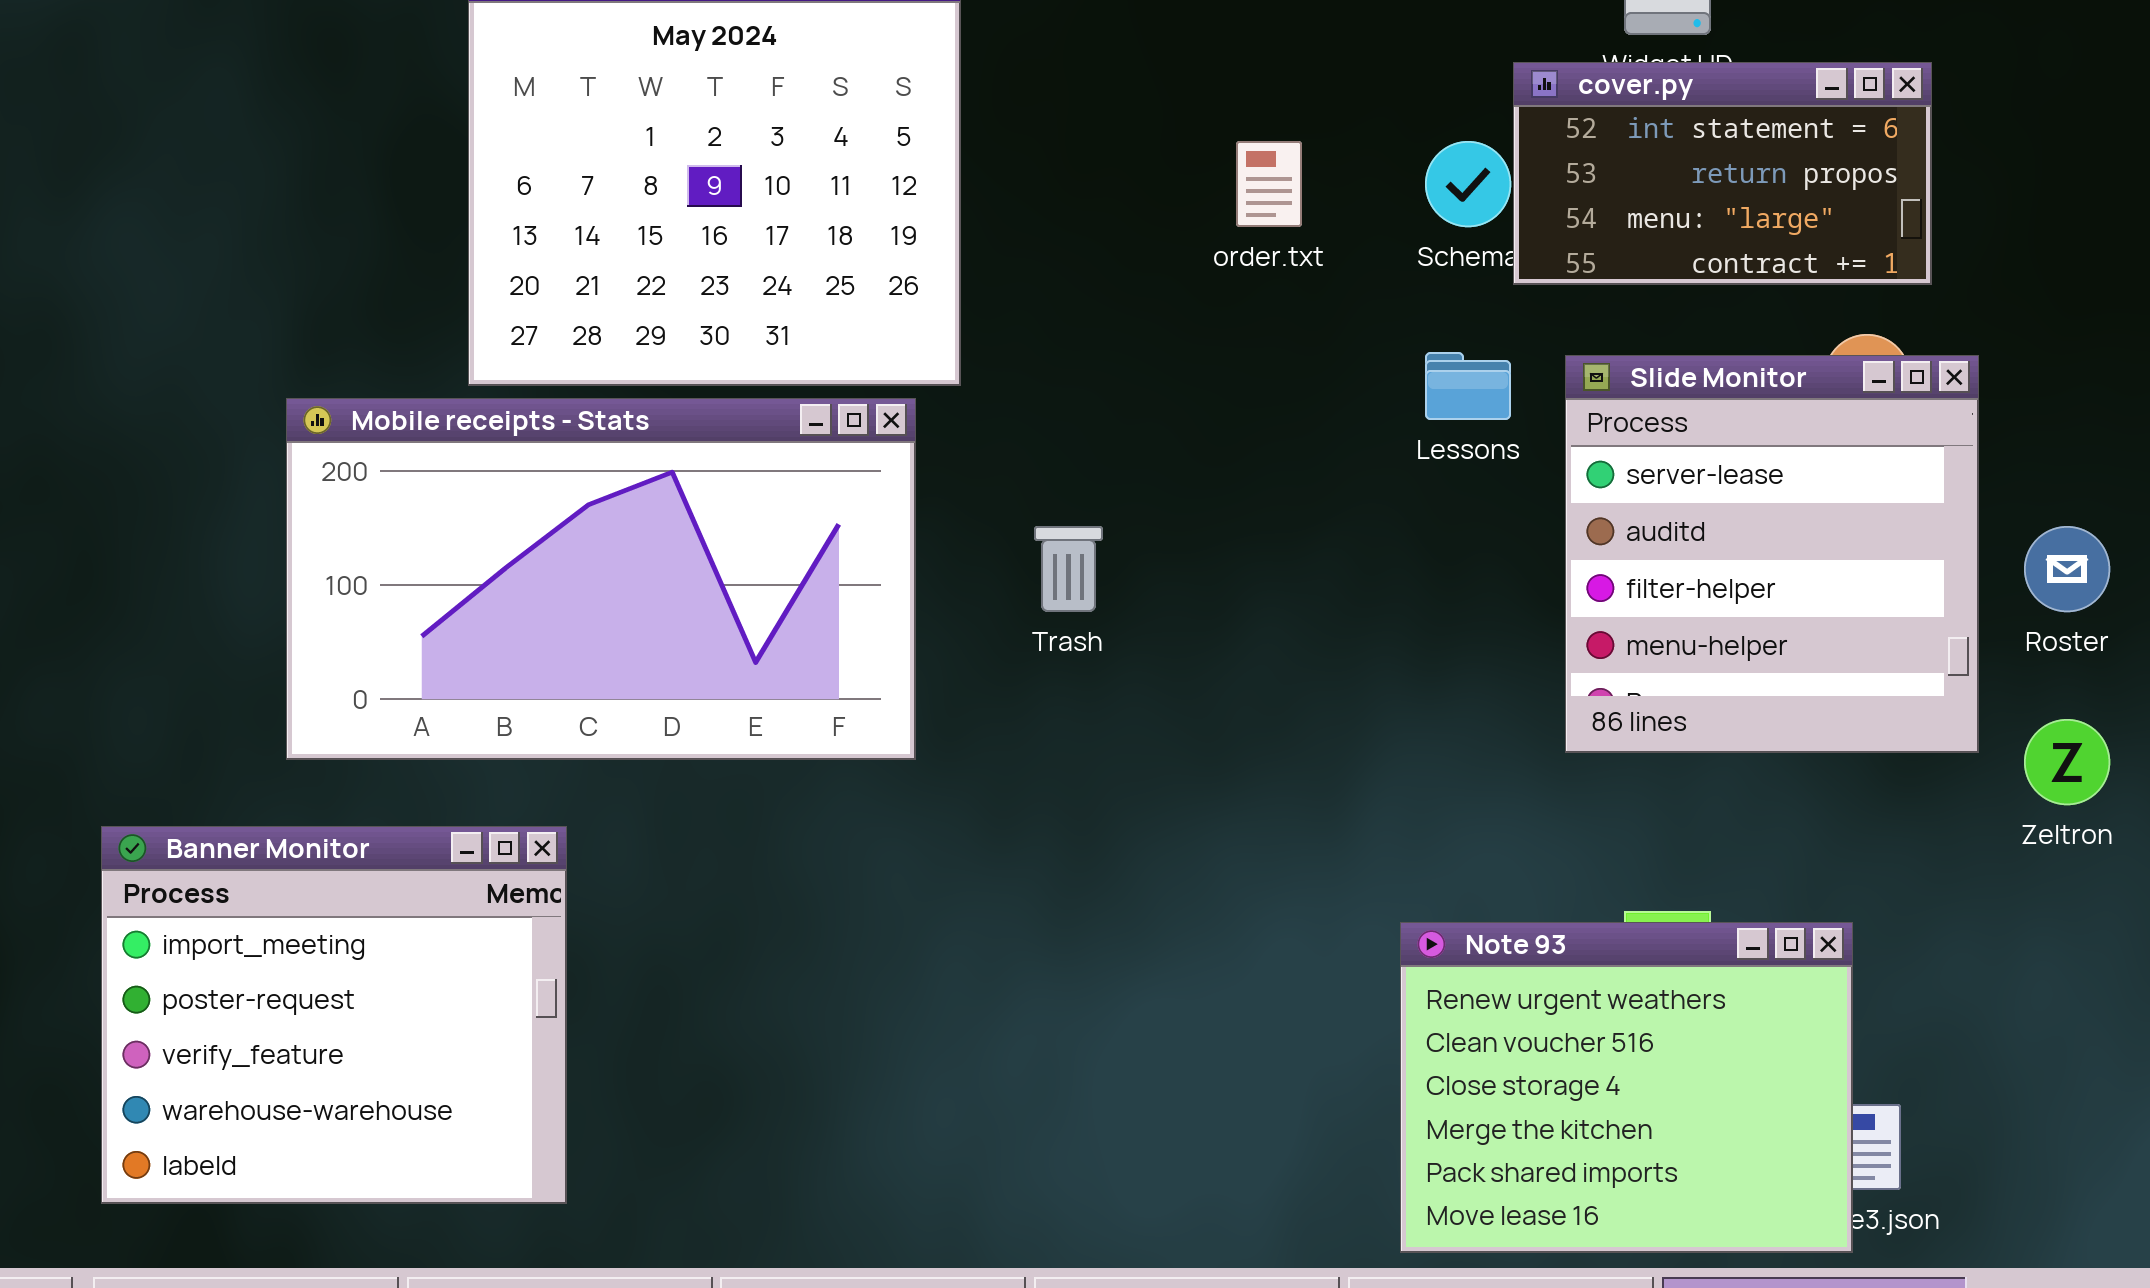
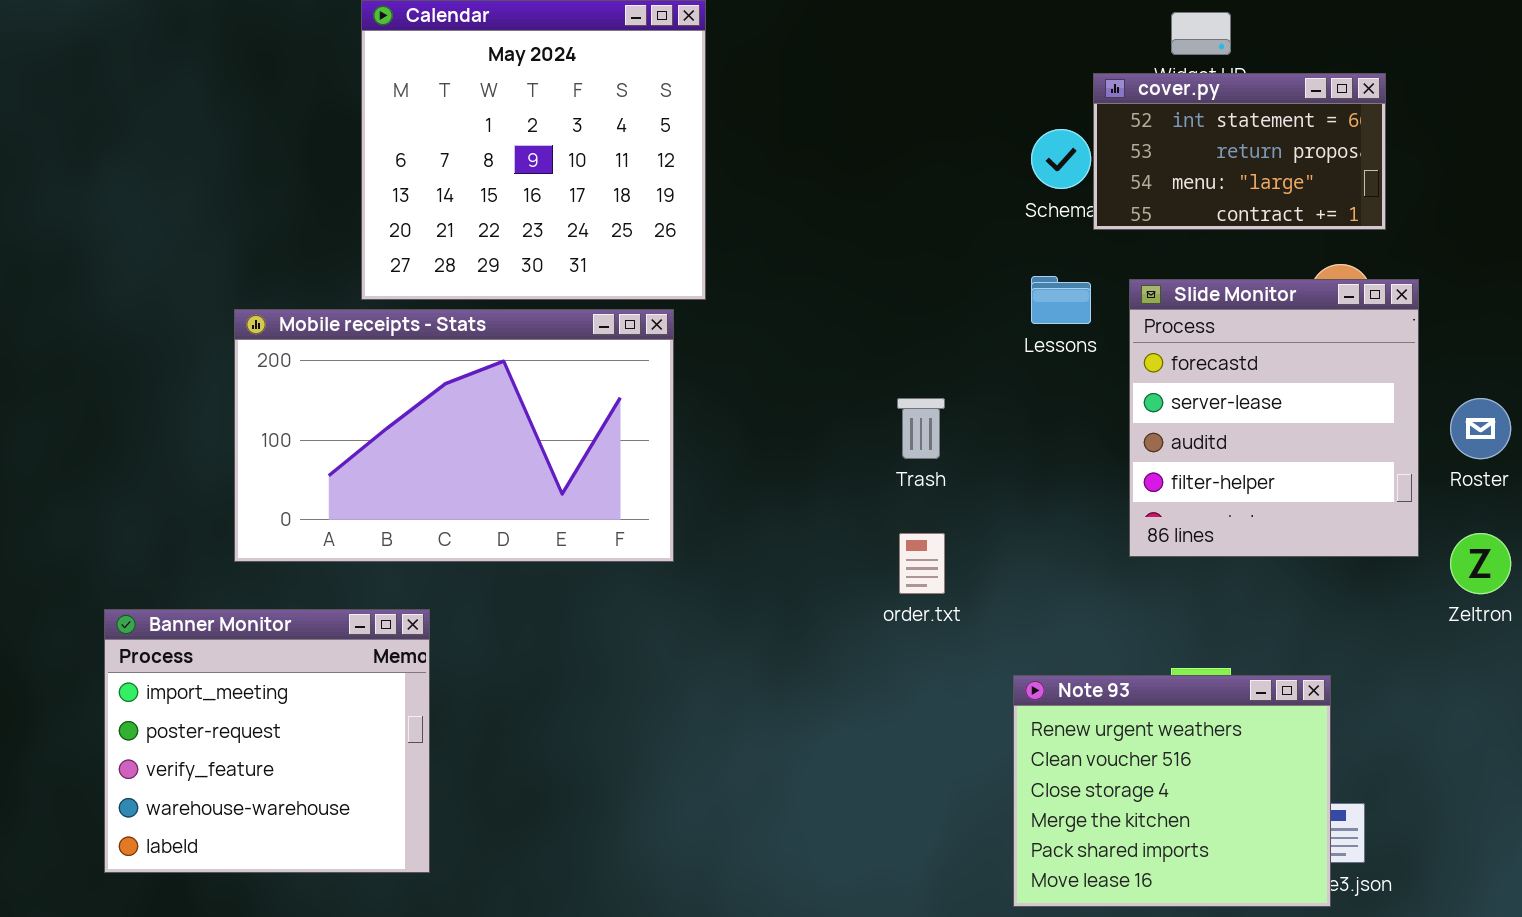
order.txt: [1236,141,1302,227] -> [899,533,945,594], moved
Slide Monitor: [1565,355,1979,753] -> [1129,279,1419,557], scrolled up 1 row
Trash: [1034,526,1103,612] -> [897,398,945,459], moved

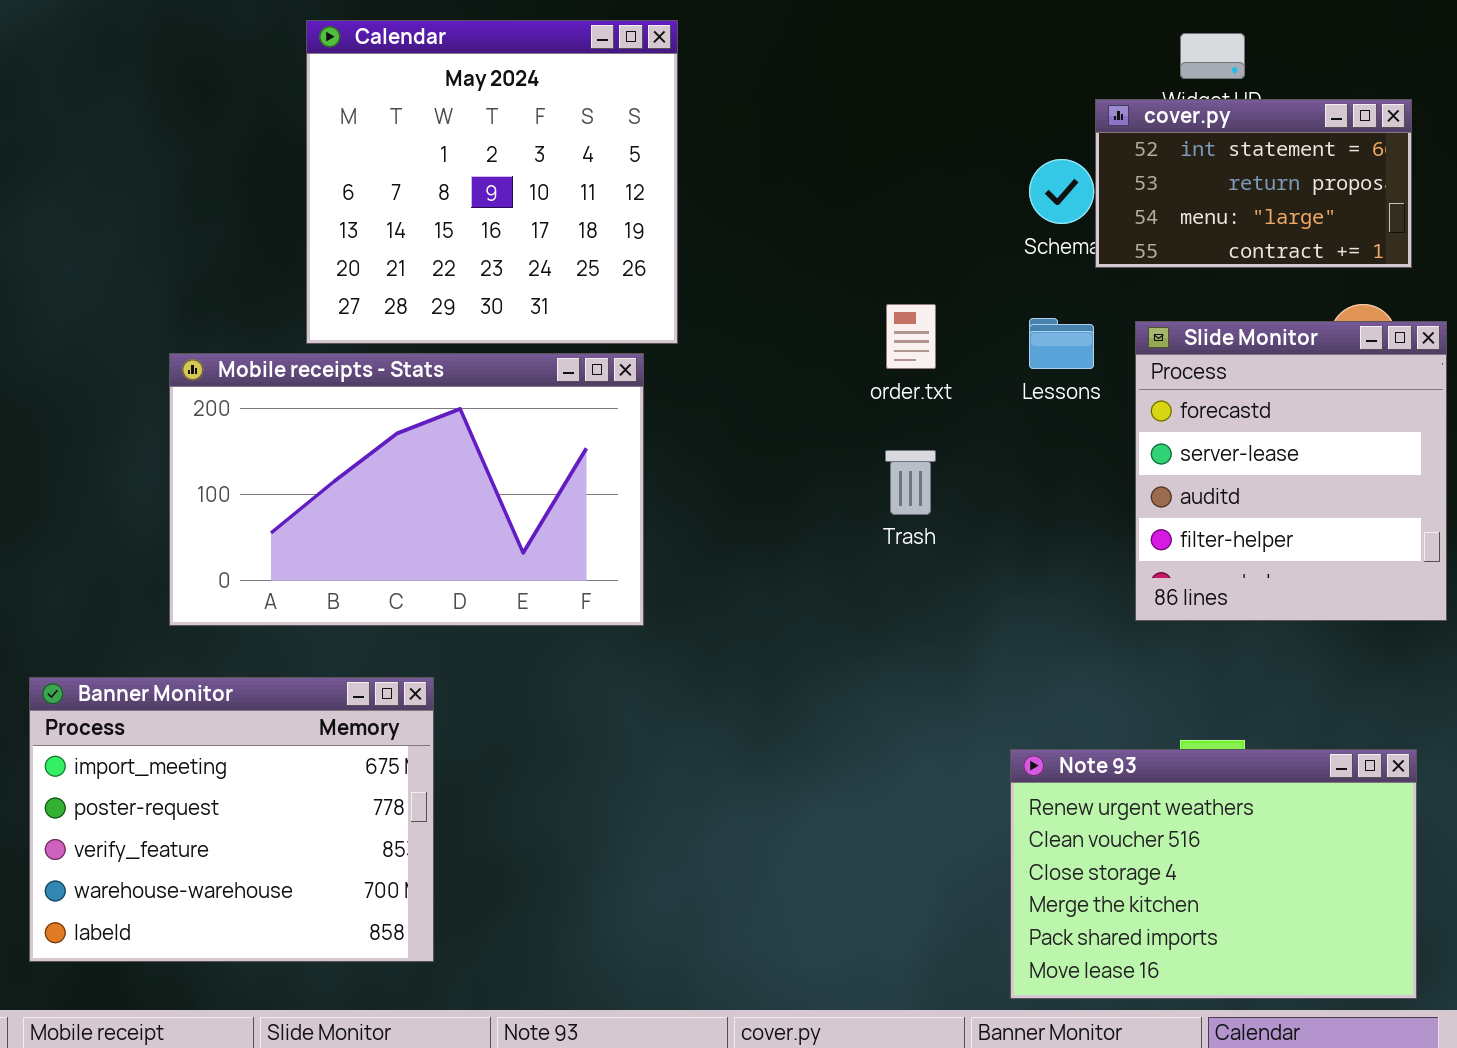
order.txt: [899,533,945,594] -> [886,304,936,369], moved
Banner Monitor: [104,609,430,873] -> [29,677,434,962], resized
Note 93: [1013,675,1331,907] -> [1010,749,1417,999], resized

